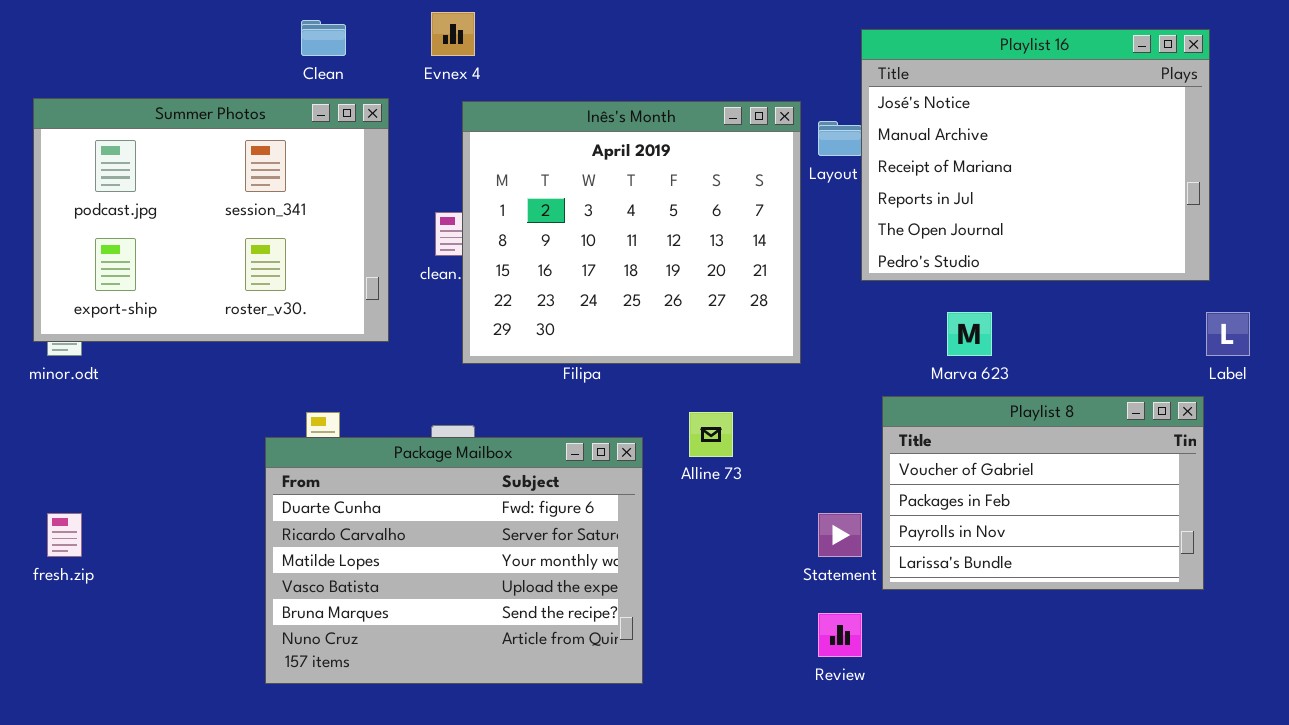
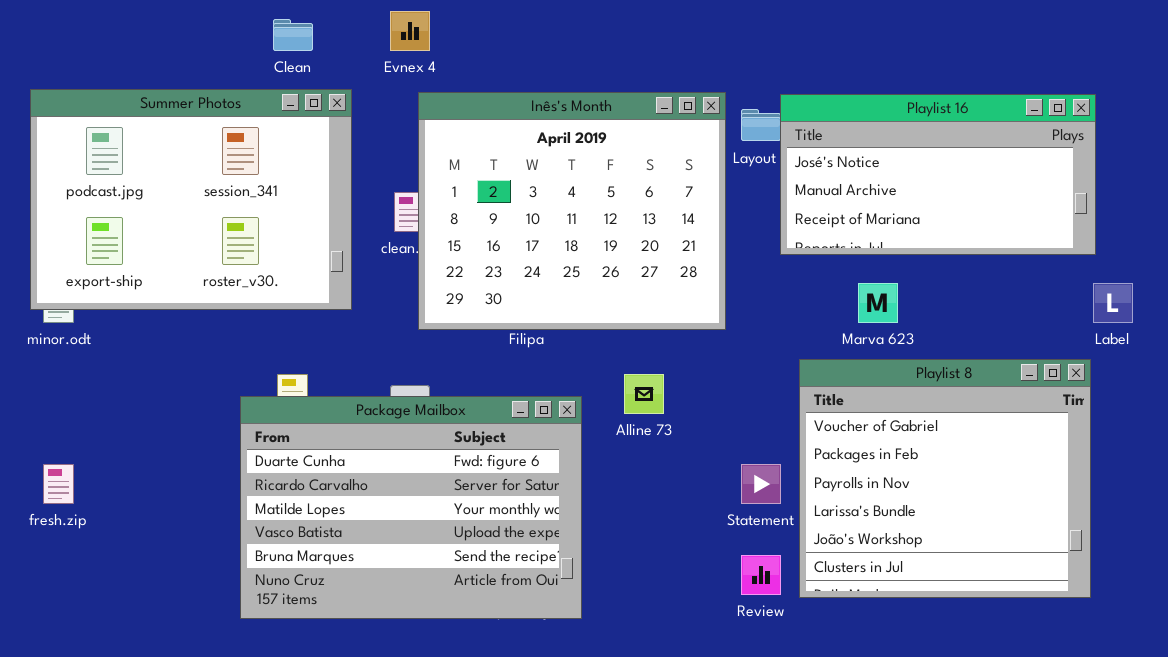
Playlist 16: [861,29,1210,281] -> [780,94,1096,255], resized
Playlist 8: [882,396,1204,590] -> [799,359,1091,598], resized

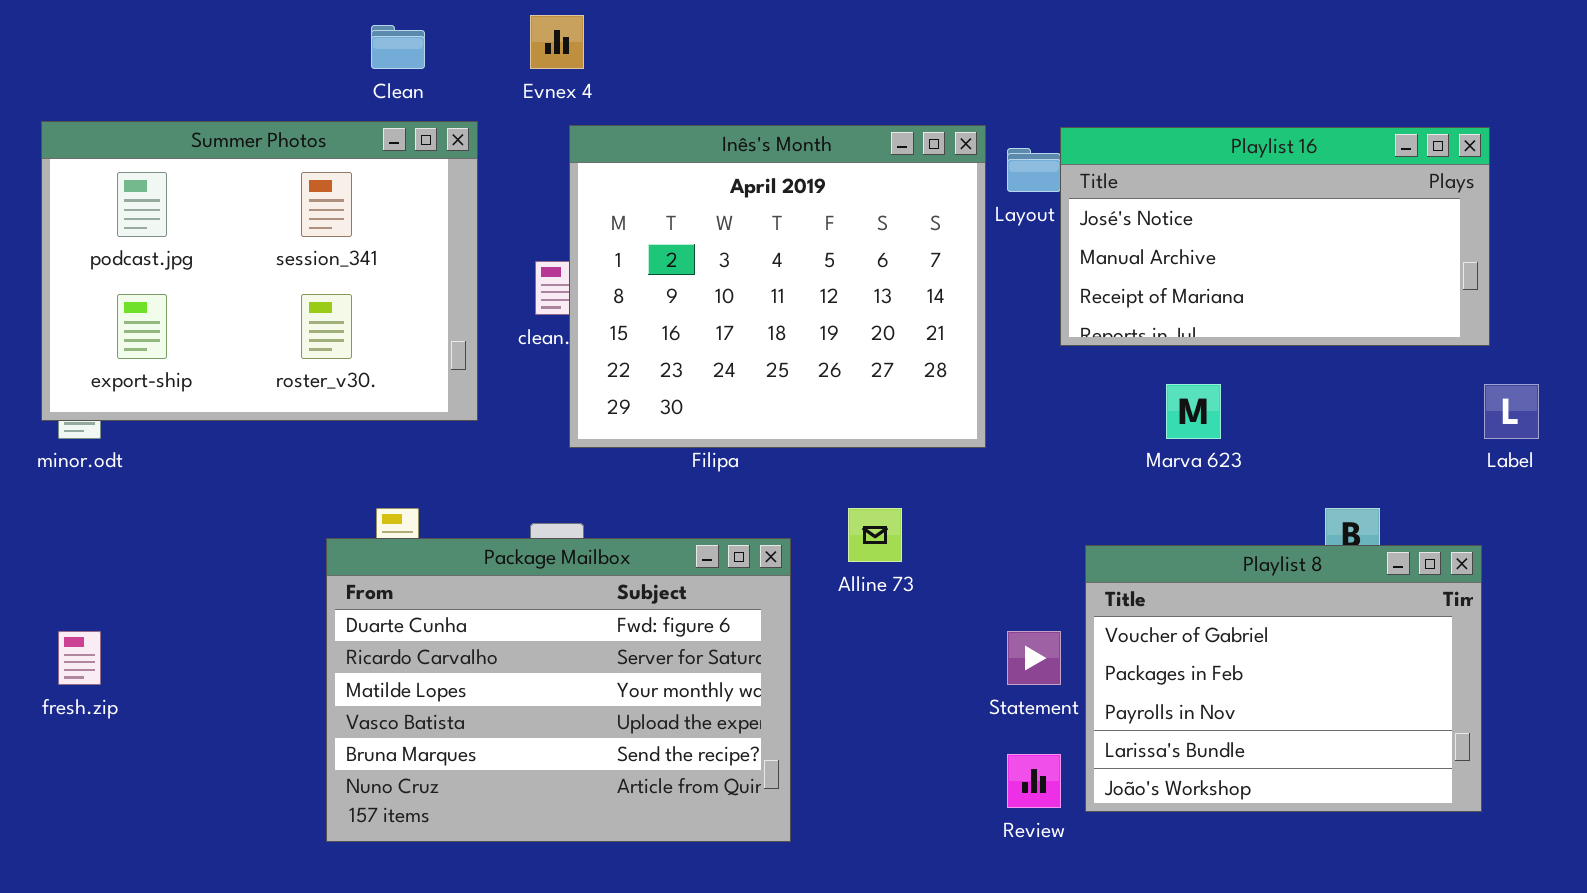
Playlist 8: [799,359,1091,598] -> [1085,545,1482,812], resized

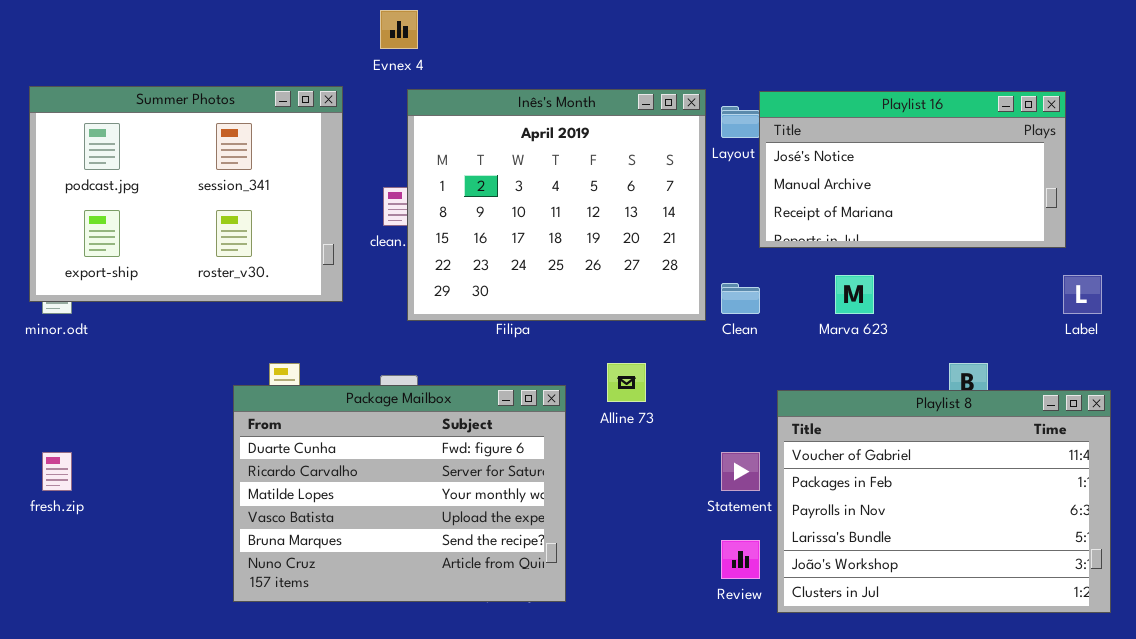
Clean: [371,25,425,69] -> [721,283,760,314], moved
Playlist 8: [1085,545,1482,812] -> [777,390,1111,613], resized

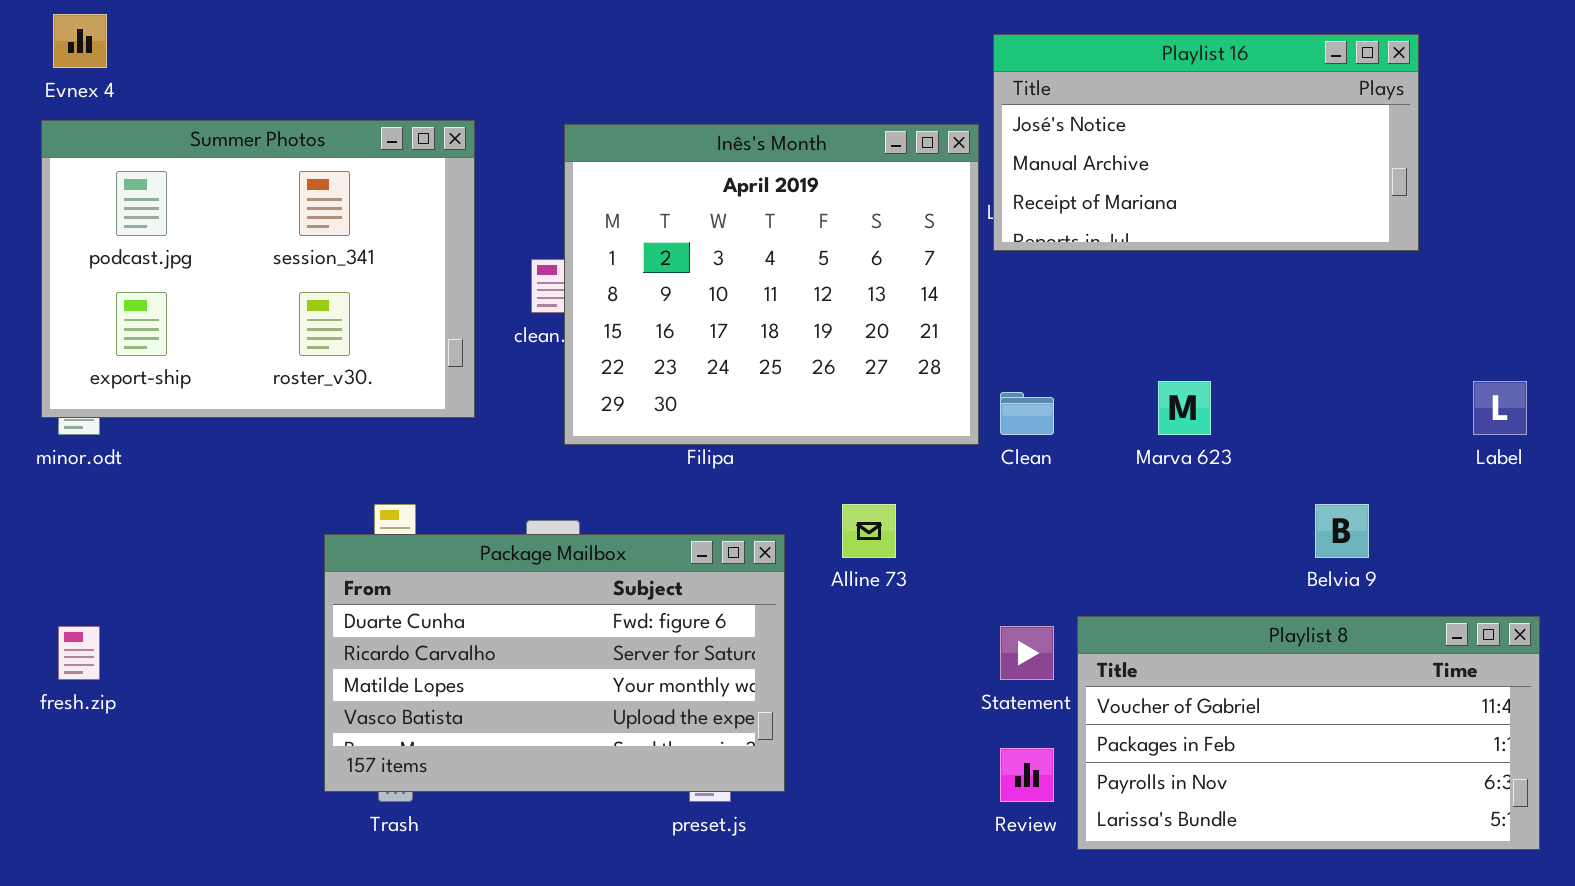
Evnex 4: [380,10,418,49] -> [53,14,107,68], moved
Playlist 16: [759,91,1066,248] -> [993,34,1419,251], moved
Package Mailbox: [233,385,566,602] -> [324,534,785,792], resized
Playlist 8: [777,390,1111,613] -> [1077,616,1540,850], resized

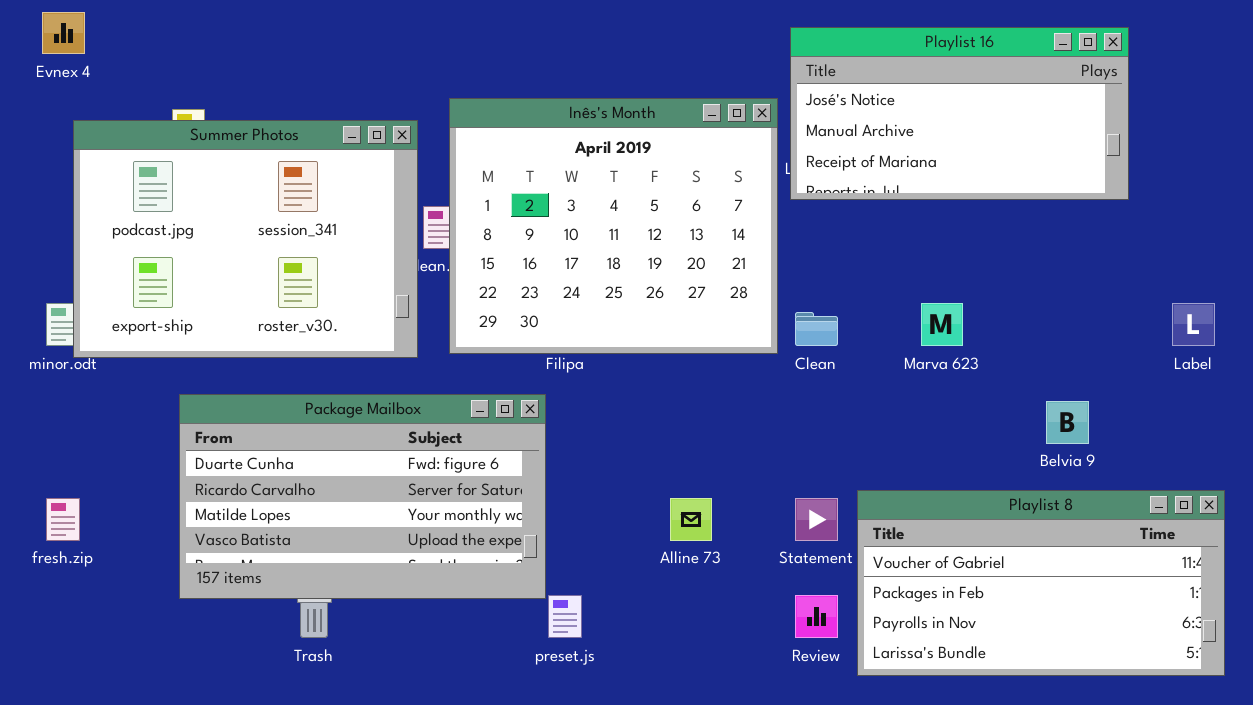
Summer Photos: [41,120,475,418] -> [73,120,418,358], moved
Alline 73: [842,504,896,558] -> [670,498,712,541], moved
Package Mailbox: [324,534,785,792] -> [179,394,546,599], moved

